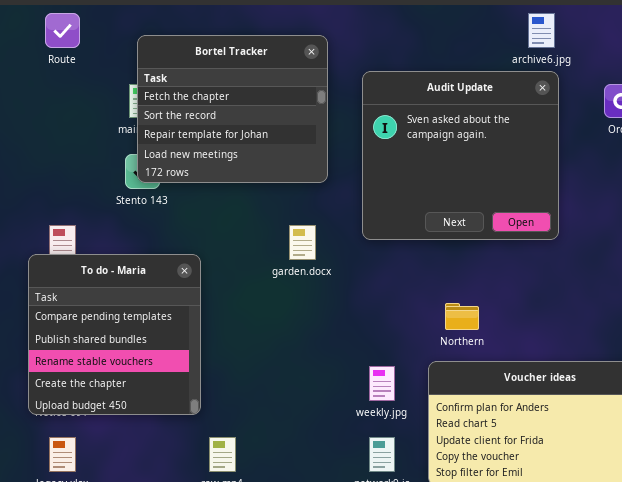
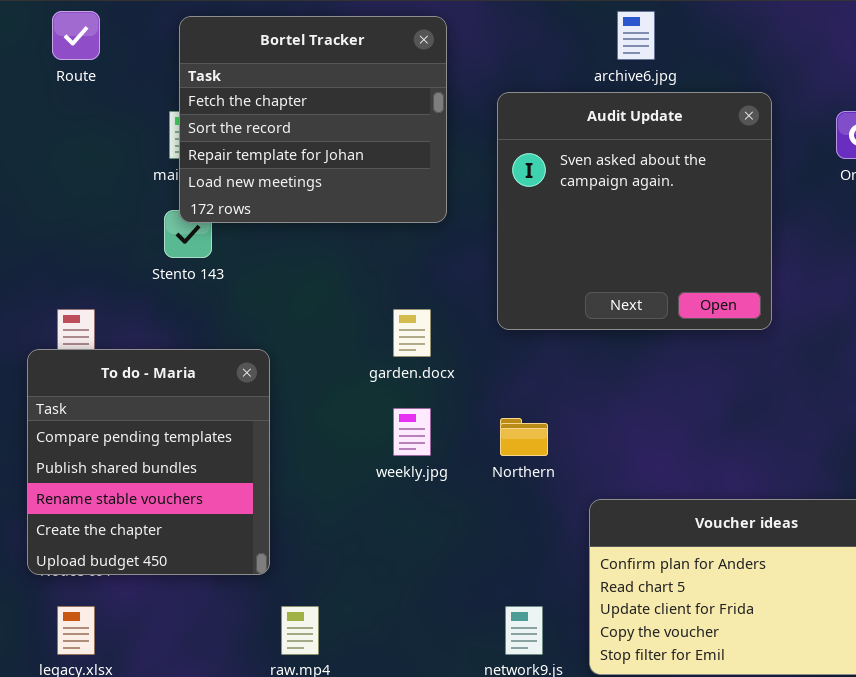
archive6.jpg: [528,13,555,48] -> [617,11,655,60], moved
Bortel Tracker: [137,35,328,183] -> [179,16,447,223], moved
Northern: [445,303,479,330] -> [500,418,548,456], moved
weekly.jpg: [369,366,395,401] -> [393,408,431,456], moved

